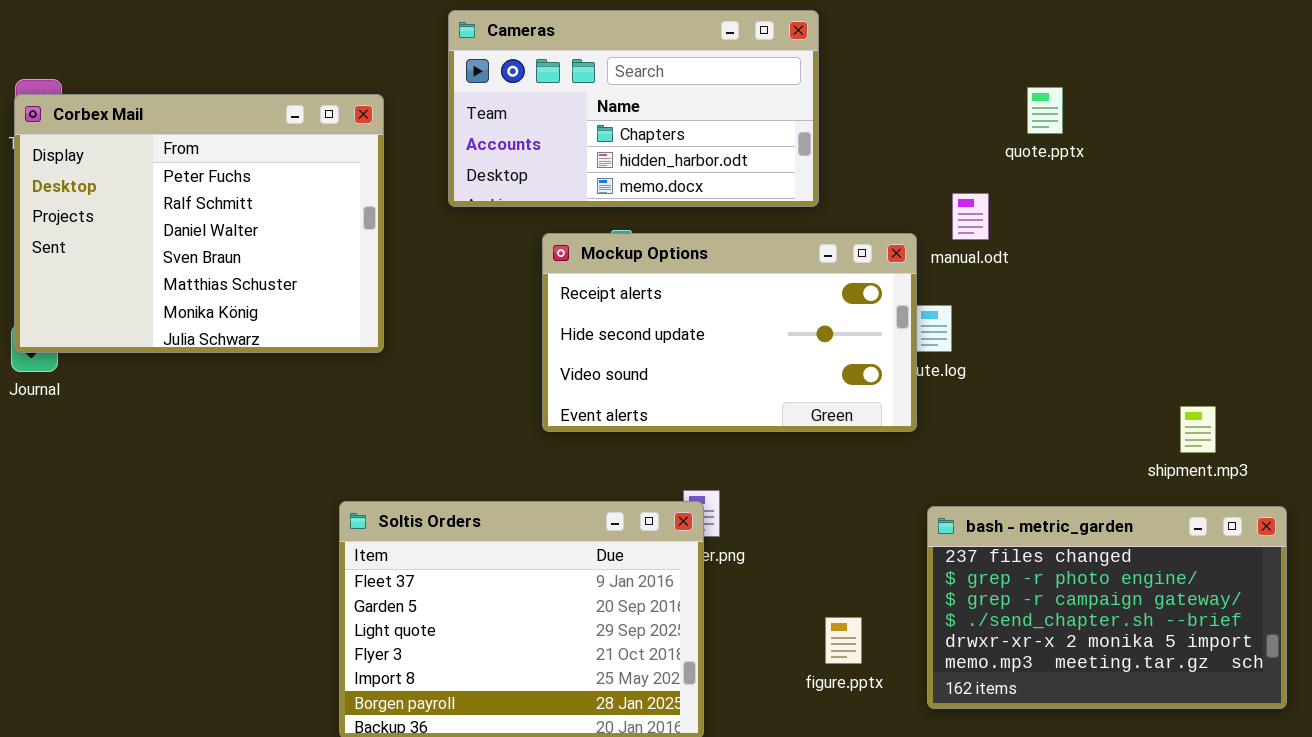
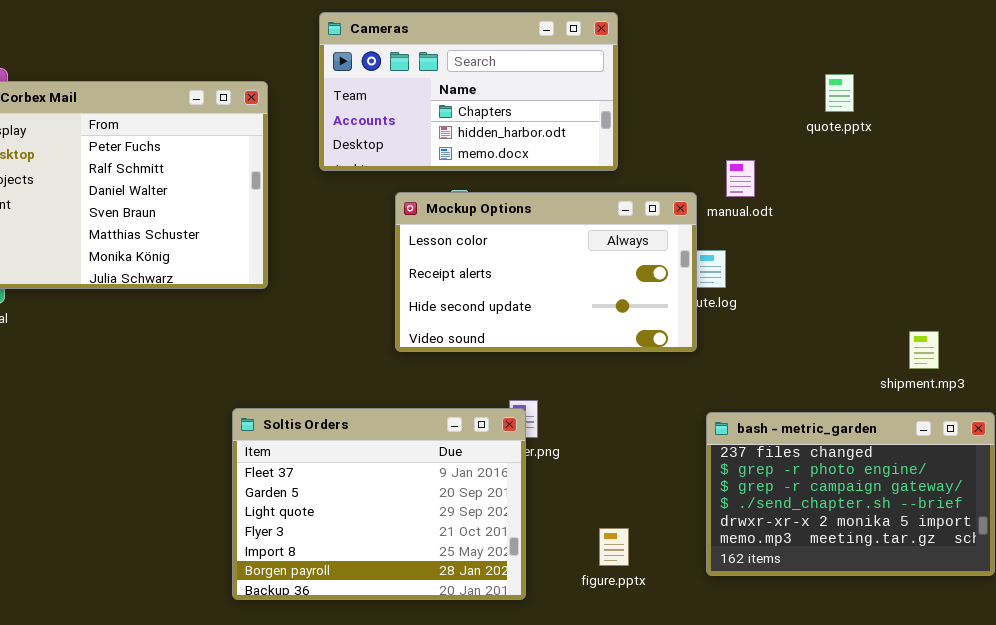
quote.pptx: [1027,87,1063,134] -> [825,74,854,112], moved
Mockup Options: [542,233,917,432] -> [395,192,697,352], scrolled up 1 row
figure.pptx: [825,617,862,664] -> [599,528,629,566], moved

